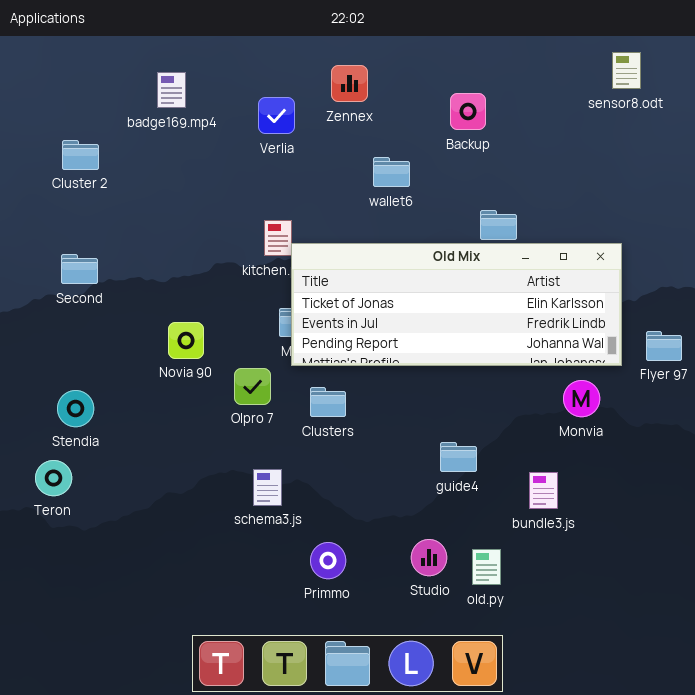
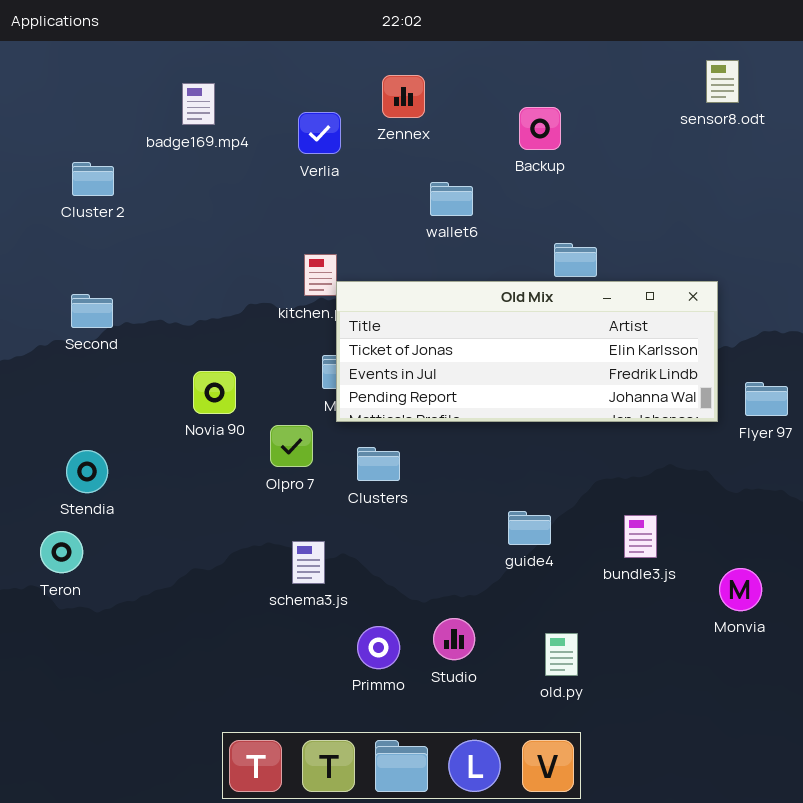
Monvia: [563,380,600,417] -> [719,568,762,611], moved
bundle3.js: [529,472,558,509] -> [624,515,657,558], moved
Studio: [411,539,447,576] -> [433,618,475,660], moved

